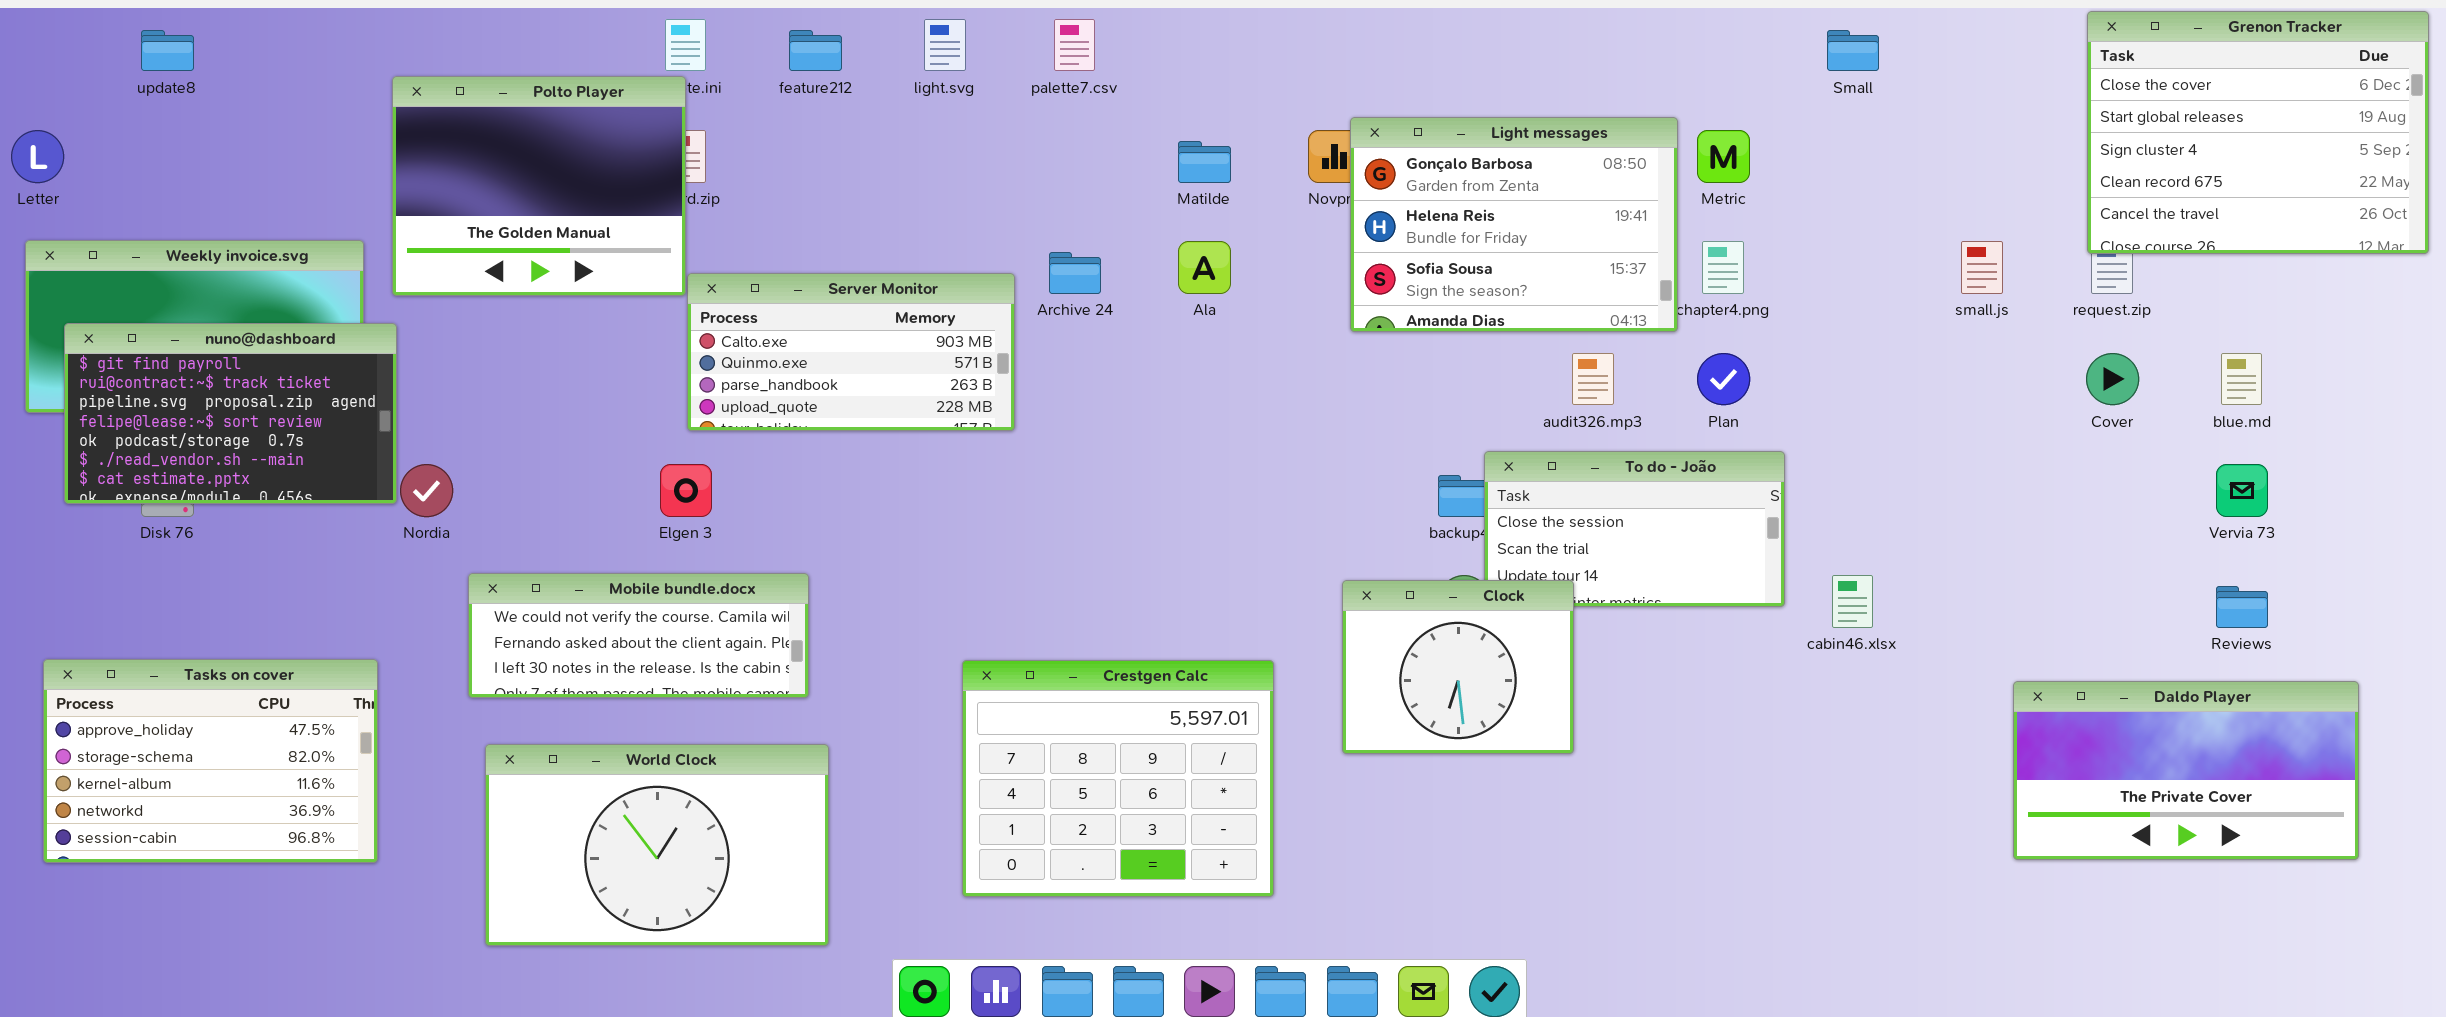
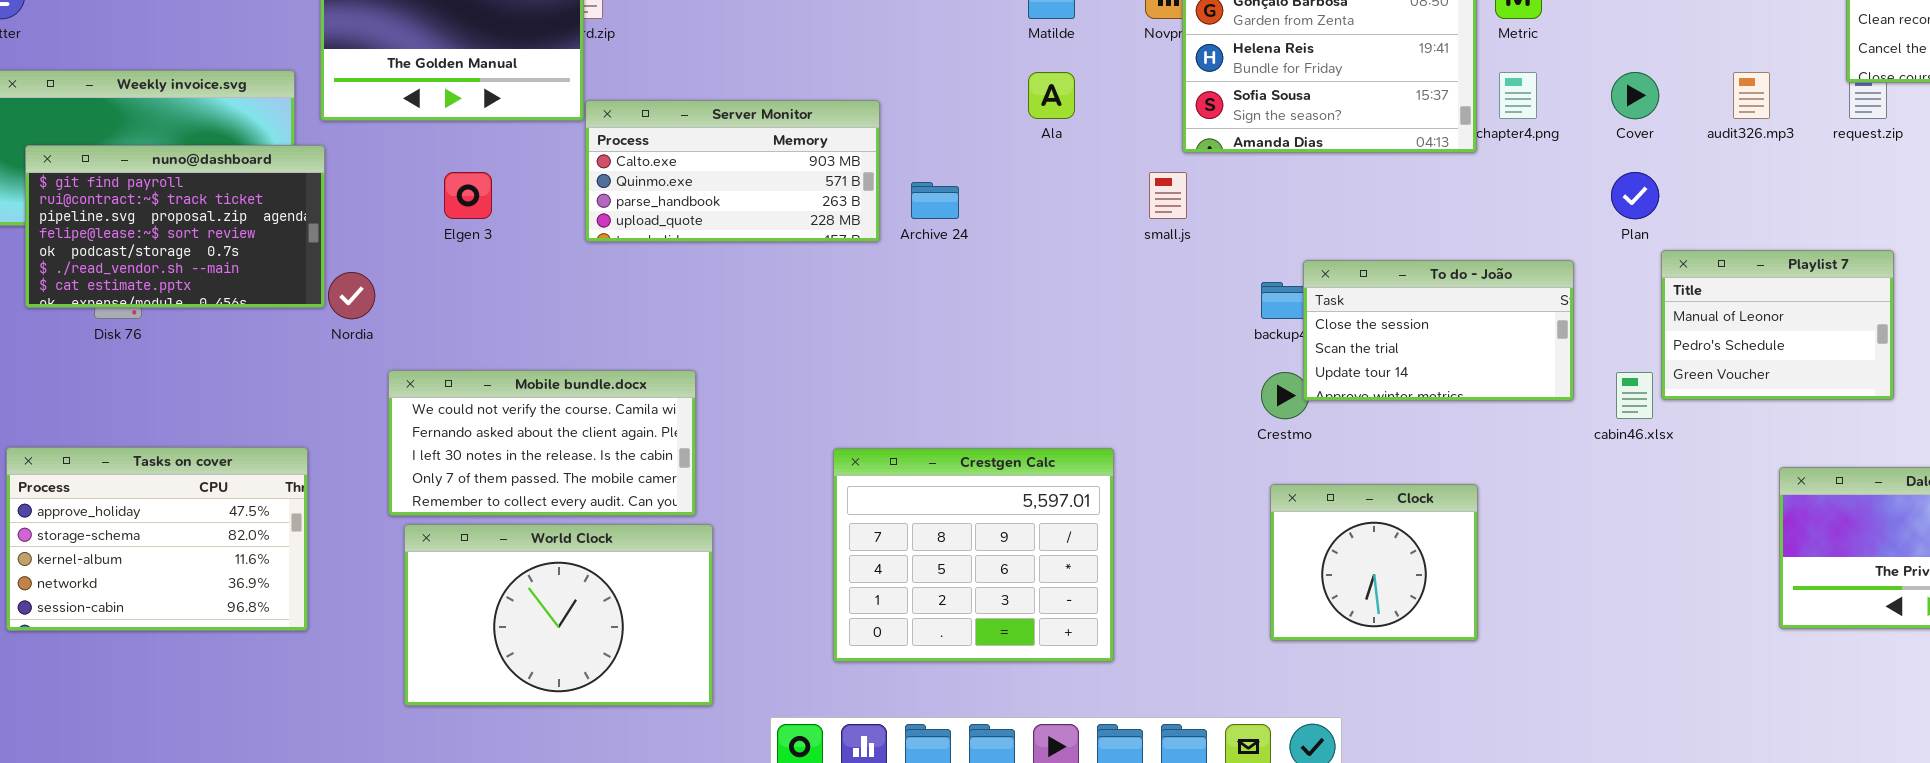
small.js: [1961,241,2003,294] -> [1149,172,1187,219], moved
Archive 24: [1049,252,1101,294] -> [911,182,959,219], moved
audit326.mp3: [1572,353,1614,405] -> [1733,72,1770,119], moved
Plan: [1697,353,1750,405] -> [1611,172,1659,219], moved
Cover: [2086,353,2139,405] -> [1611,72,1659,119], moved
Playlist 7: none -> [1661,250,1894,400], opened
Elgen 3: [660,464,712,517] -> [444,172,492,219], moved
Mobile bundle.docx: [468,573,809,698] -> [388,370,696,516], resized
Clock: [1342,580,1574,754] -> [1270,484,1478,641], moved

